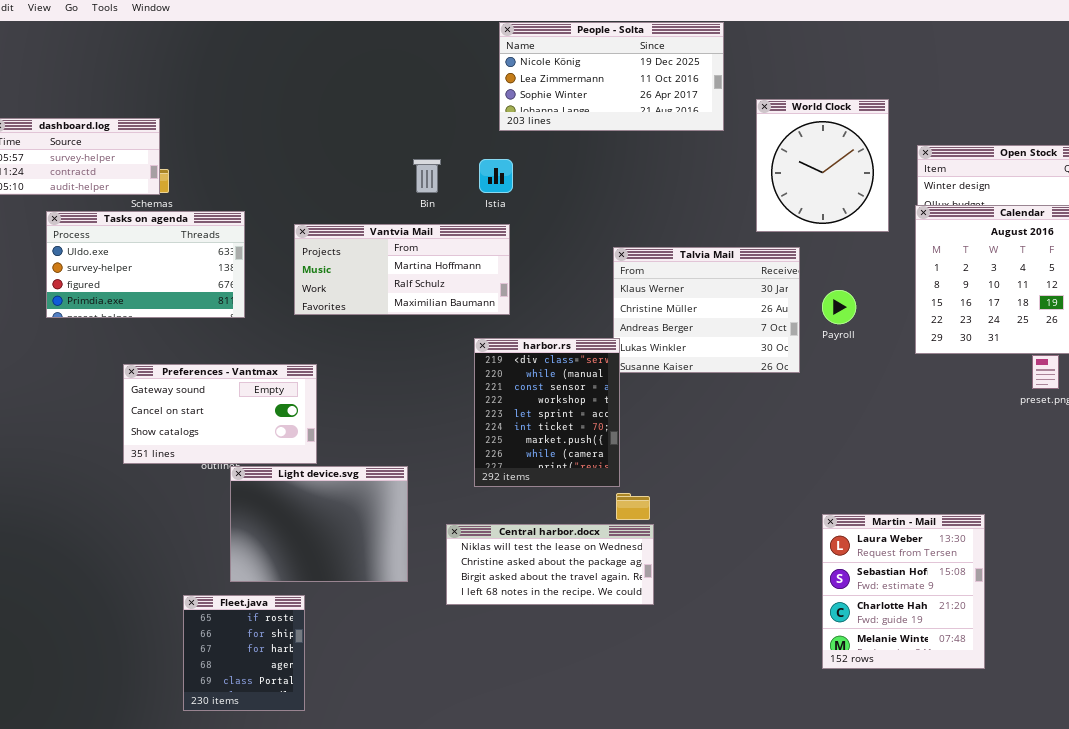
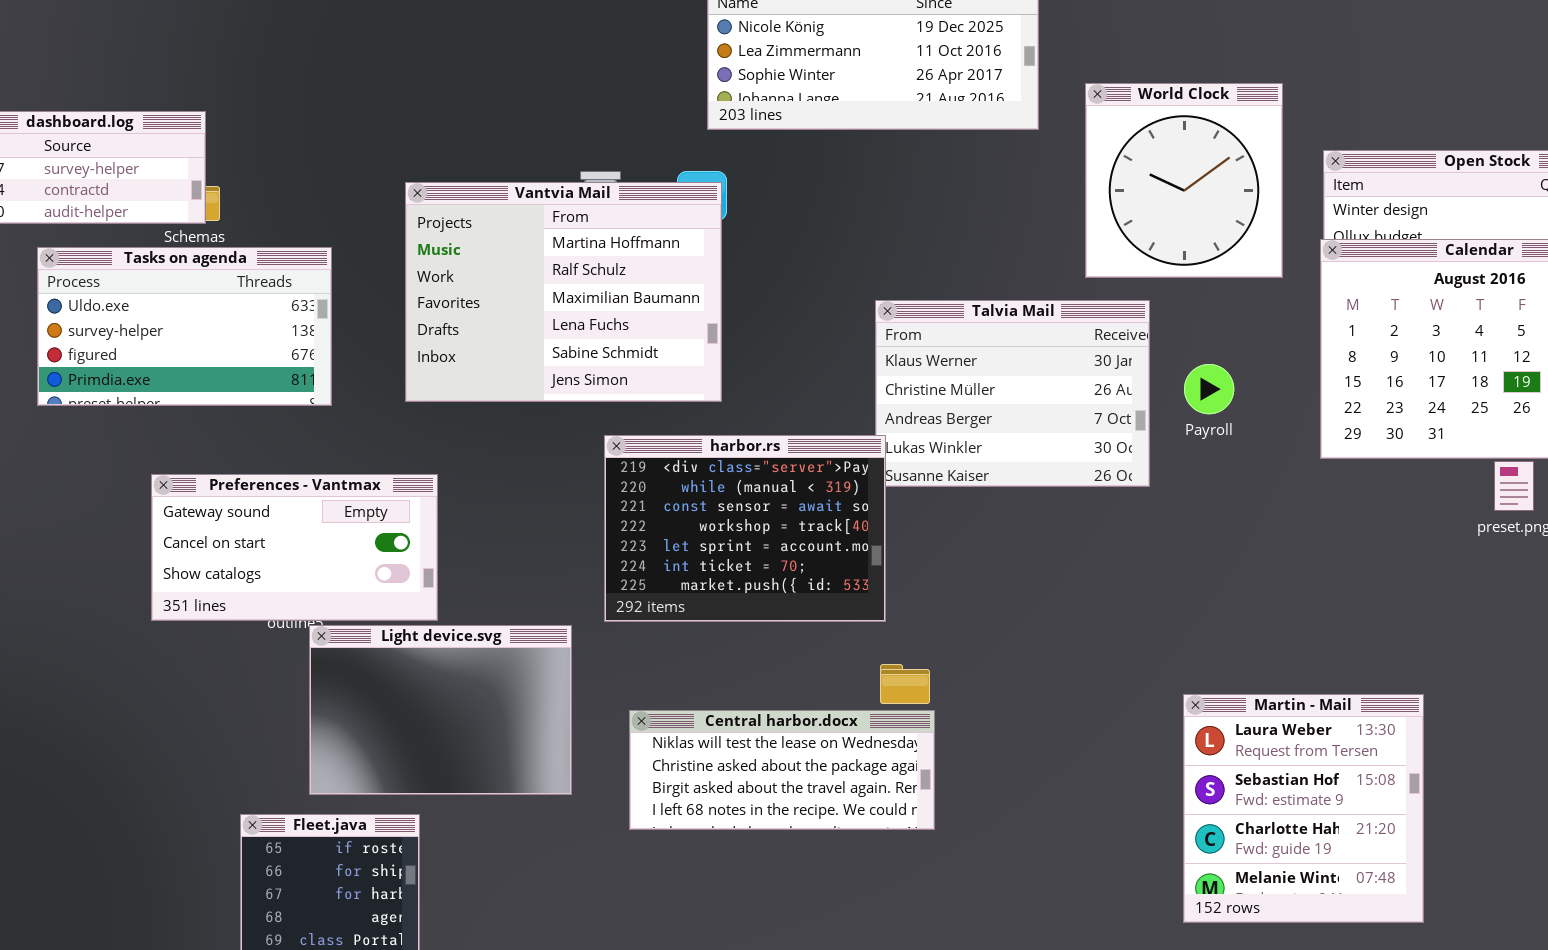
Vantvia Mail: [294,224,510,315] -> [405,182,722,402], resized
harbor.rs: [474,338,620,487] -> [604,435,886,622], resized

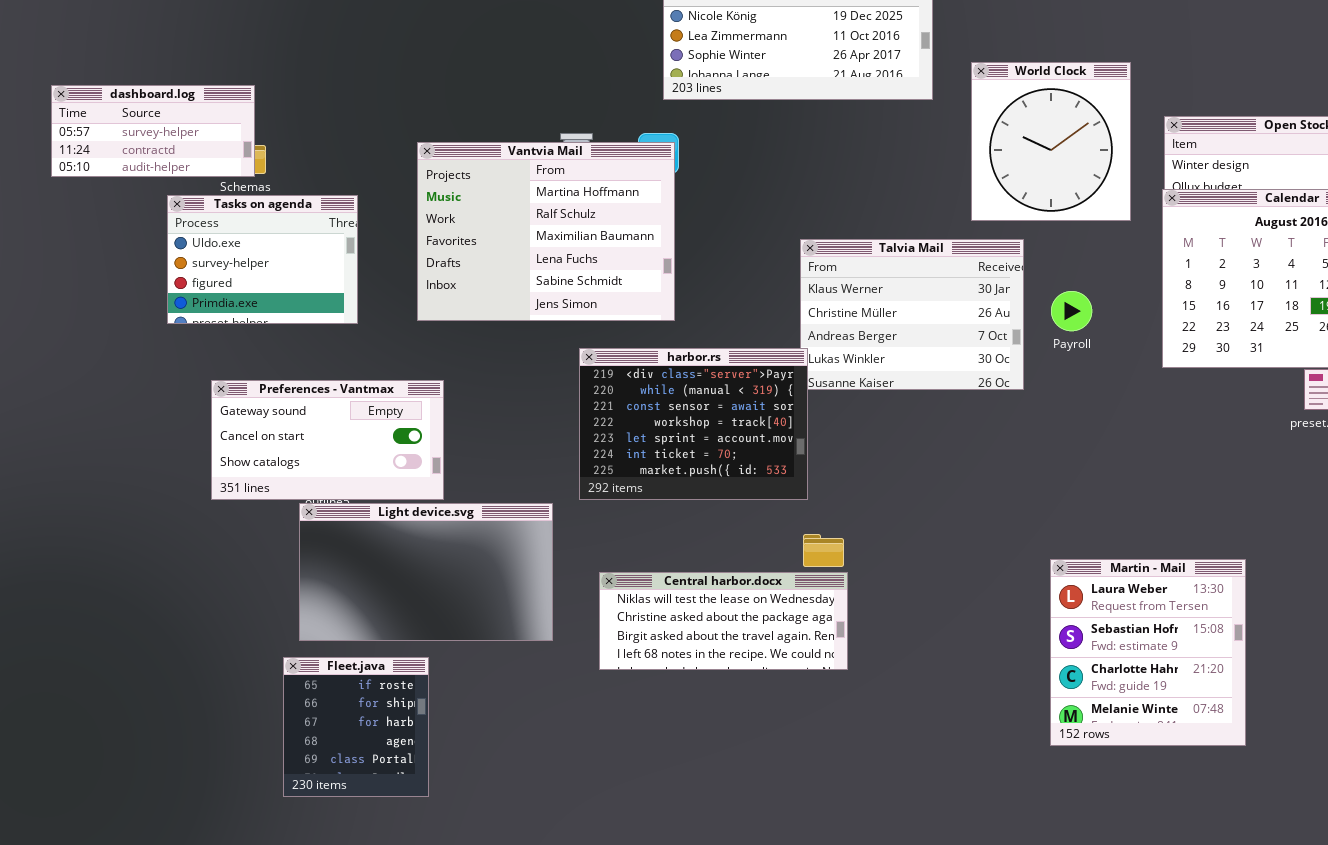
Tasks on agenda: [37,247,332,406] -> [167,195,358,324], resized
Light device.svg: [309,625,572,795] -> [299,503,553,641], resized

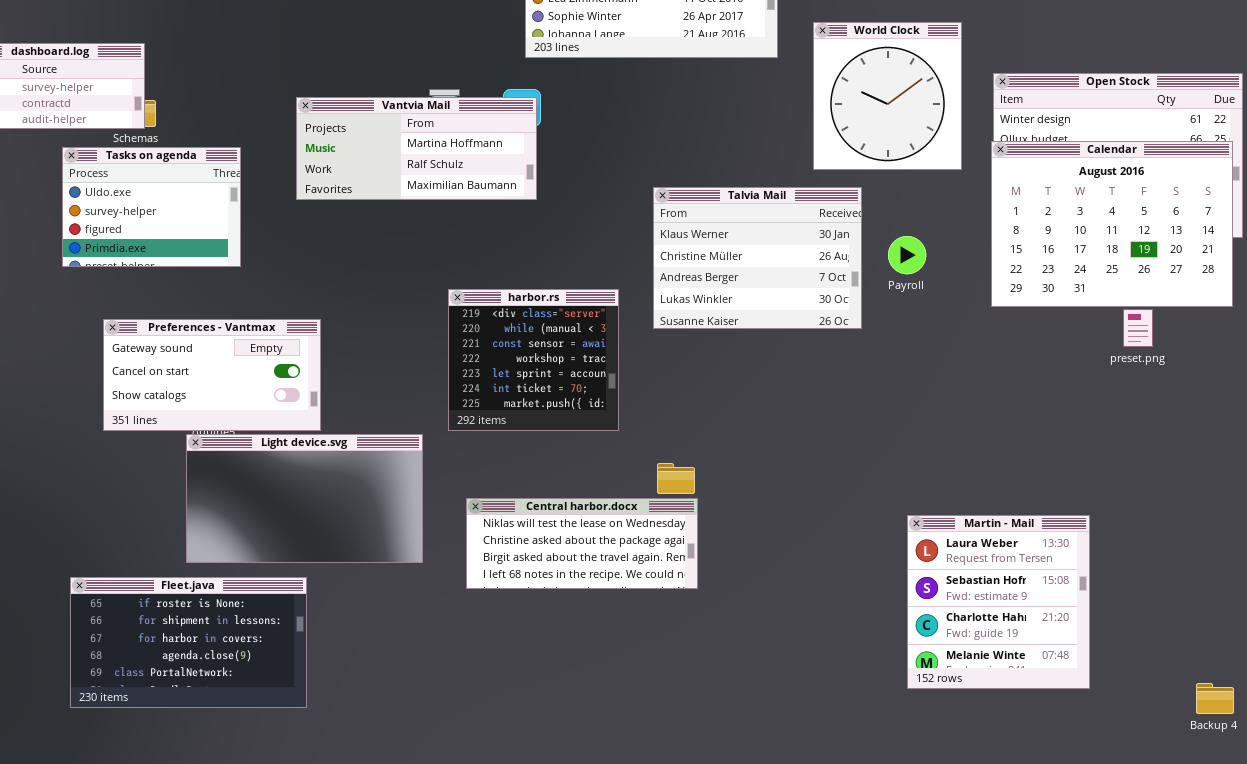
Vantvia Mail: [417,142,675,321] -> [296,97,537,200], resized
harbor.rs: [579,348,808,500] -> [448,289,619,431], resized
Martin - Mail: [1050,559,1246,746] -> [907,515,1090,689], moved
Fleet.java: [283,657,429,797] -> [70,577,307,708], resized

